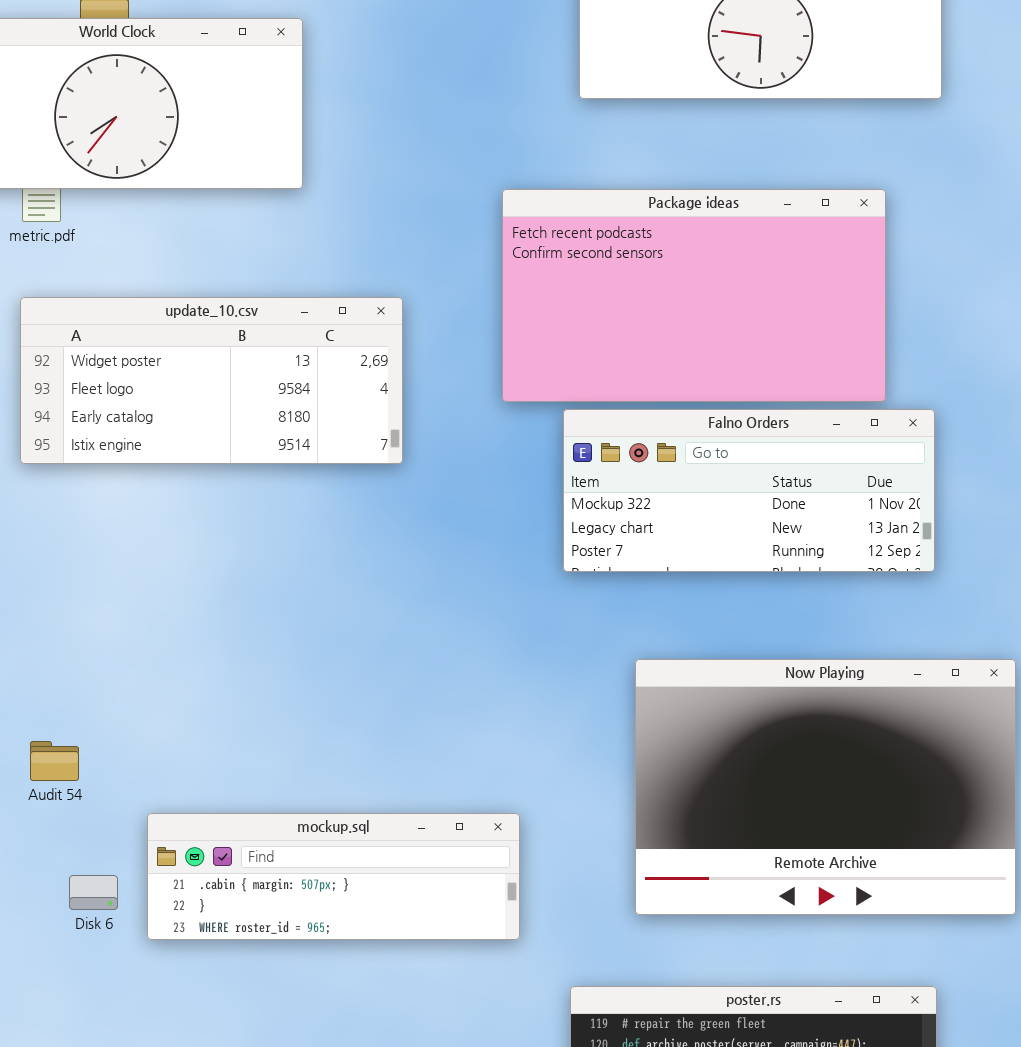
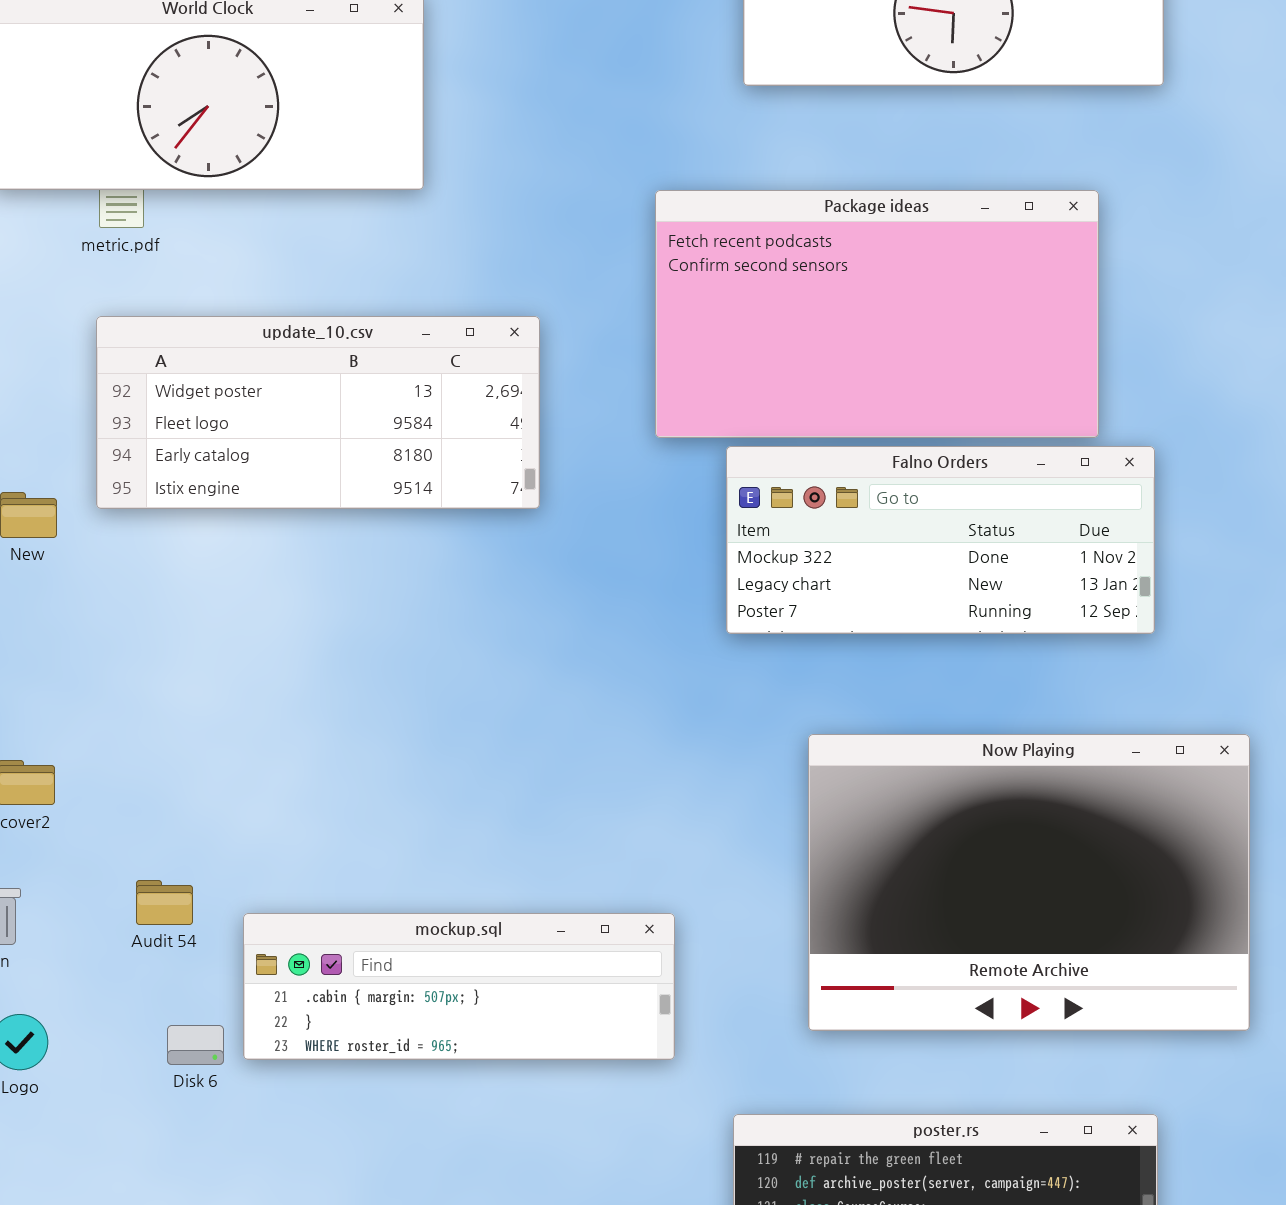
Audit 54: [30,741,79,781] -> [136,880,193,925], moved
Disk 6: [69,875,118,910] -> [167,1025,224,1065], moved

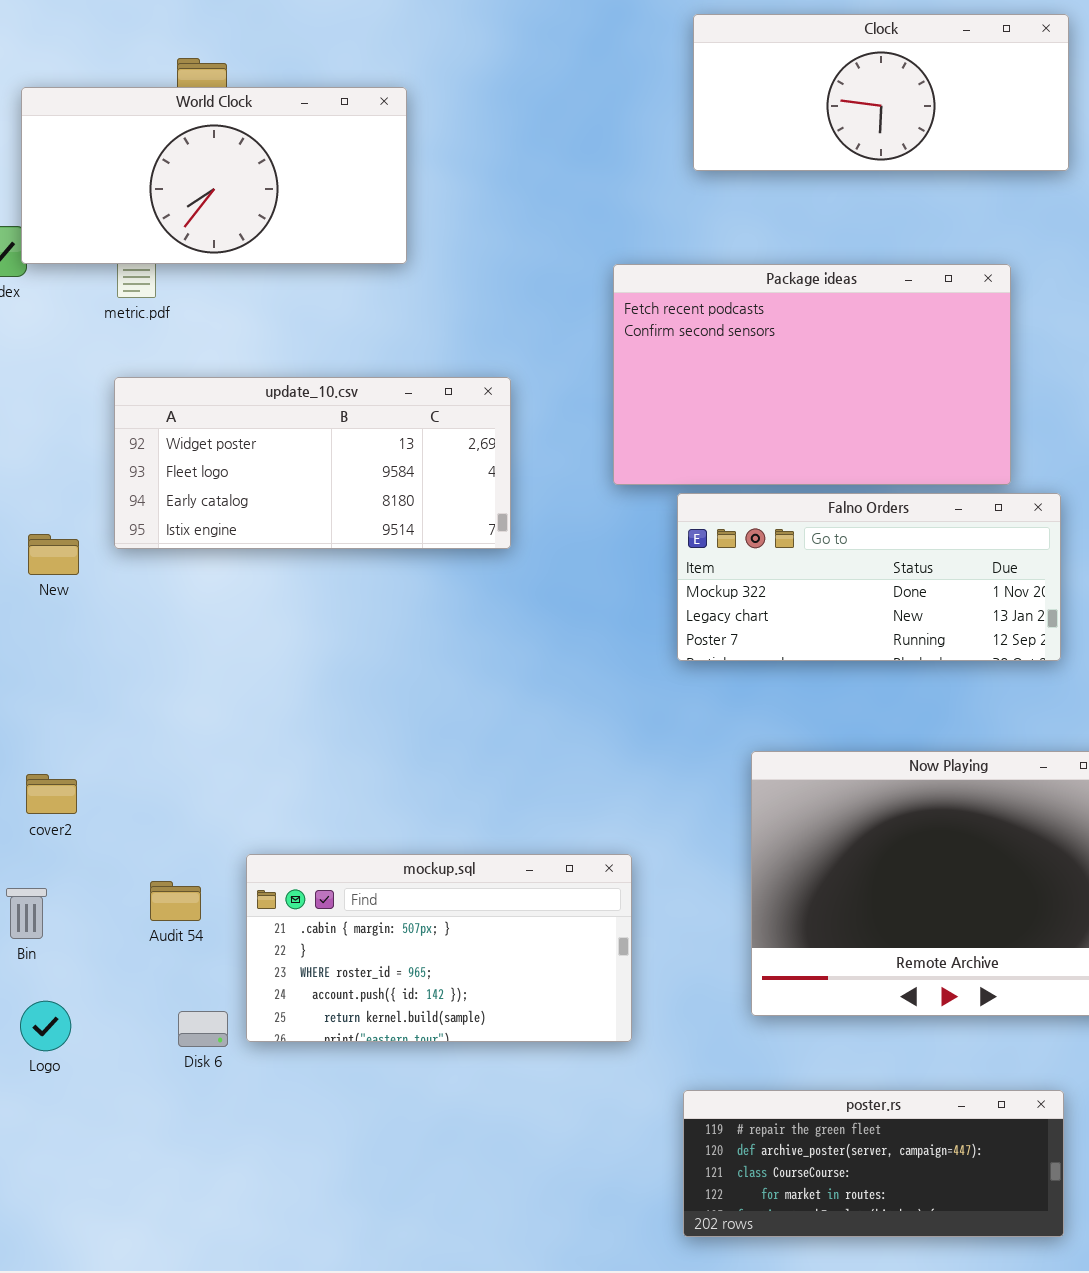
mockup.sql: [243,913,675,1060] -> [246,854,632,1042], resized

